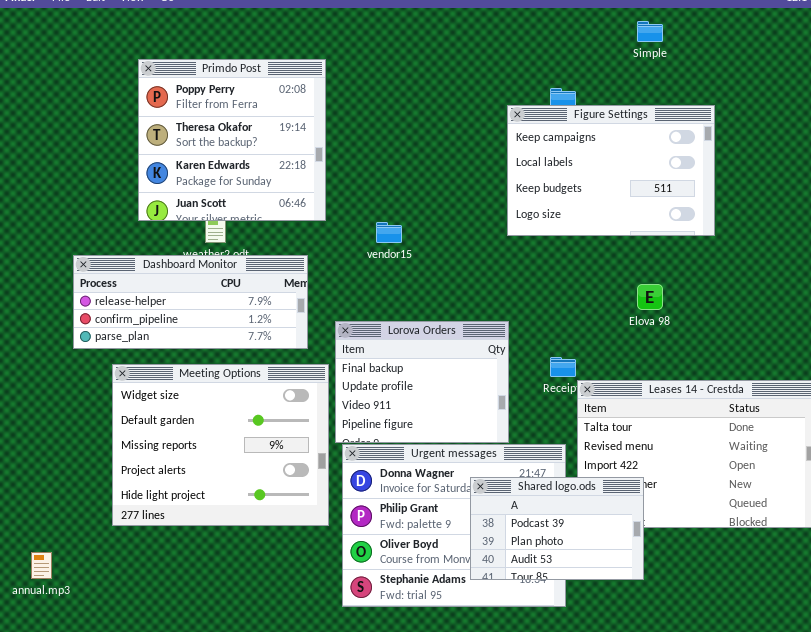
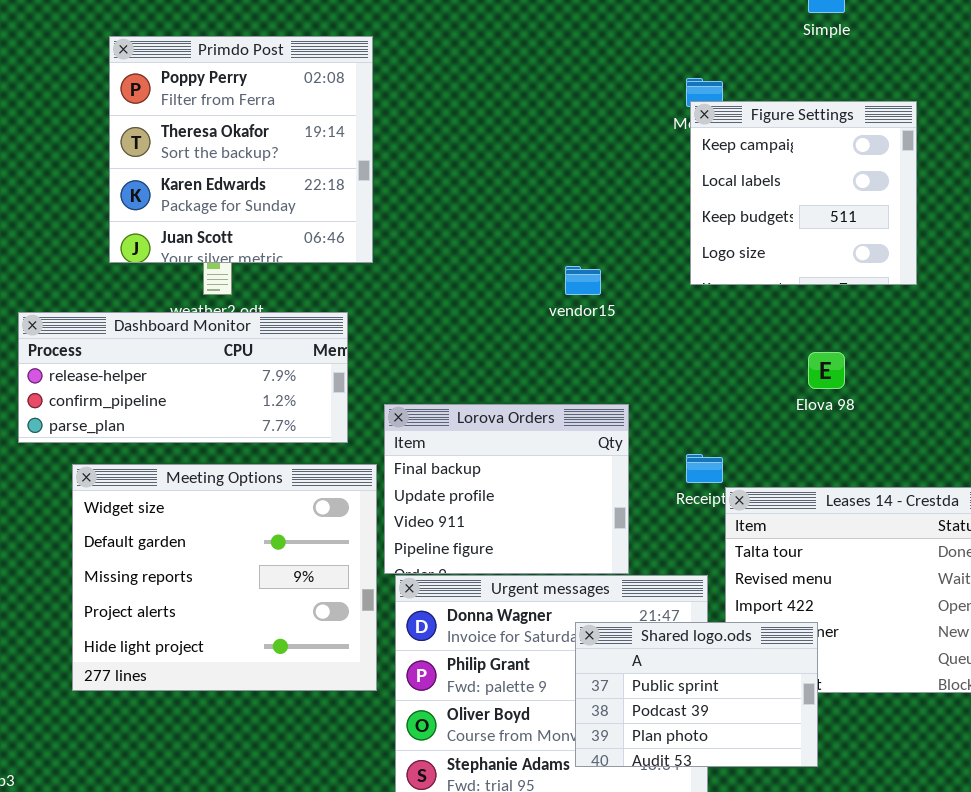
Figure Settings: [507,105,715,236] -> [690,101,917,285], resized
vendor15: [376,222,402,243] -> [565,266,601,295], moved
Shared logo.ods: [470,477,644,580] -> [575,622,818,767], scrolled up 1 row

